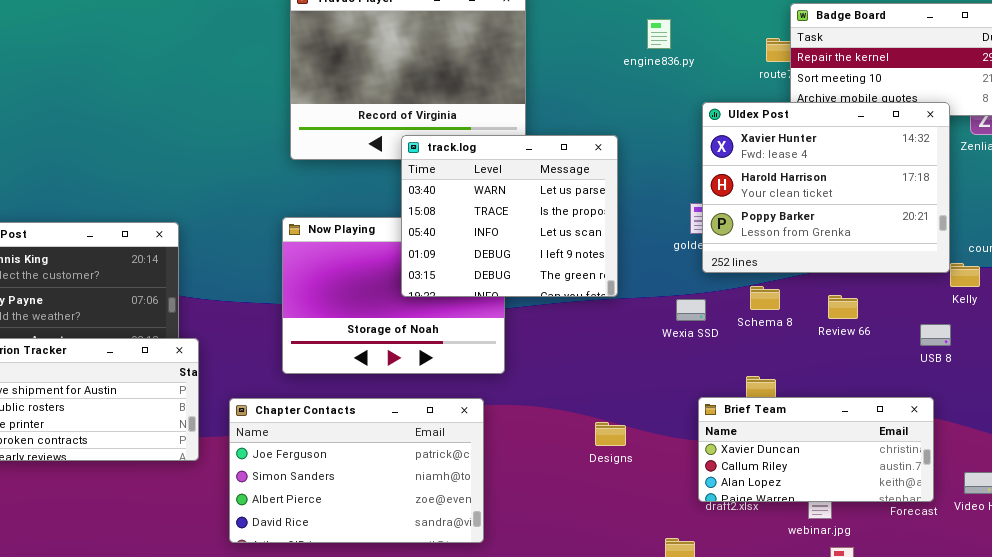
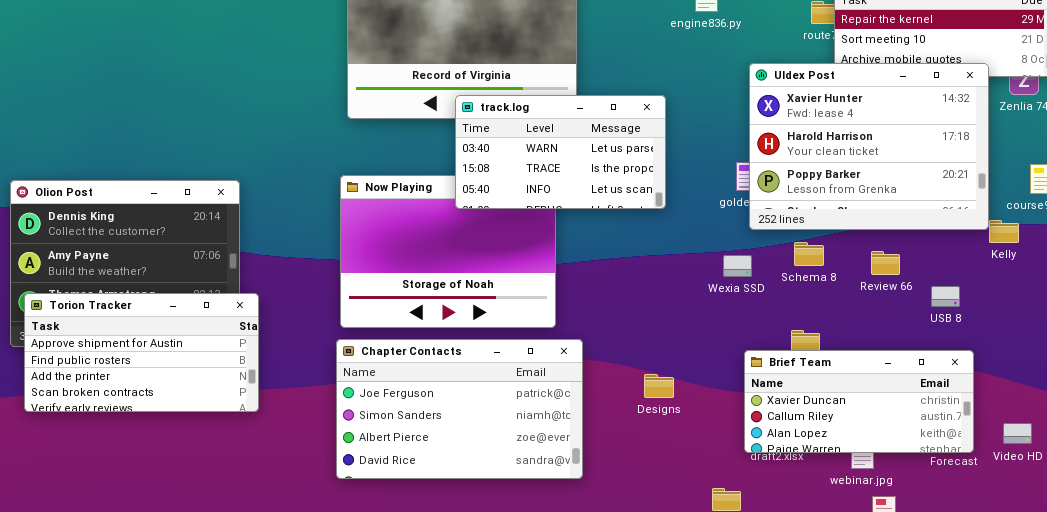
track.log: [401,135,618,297] -> [455,95,666,209], resized
USB 8: [920,324,951,346] -> [931,286,960,307], moved
Chapter Contacts: [229,398,484,543] -> [336,339,583,479], moved

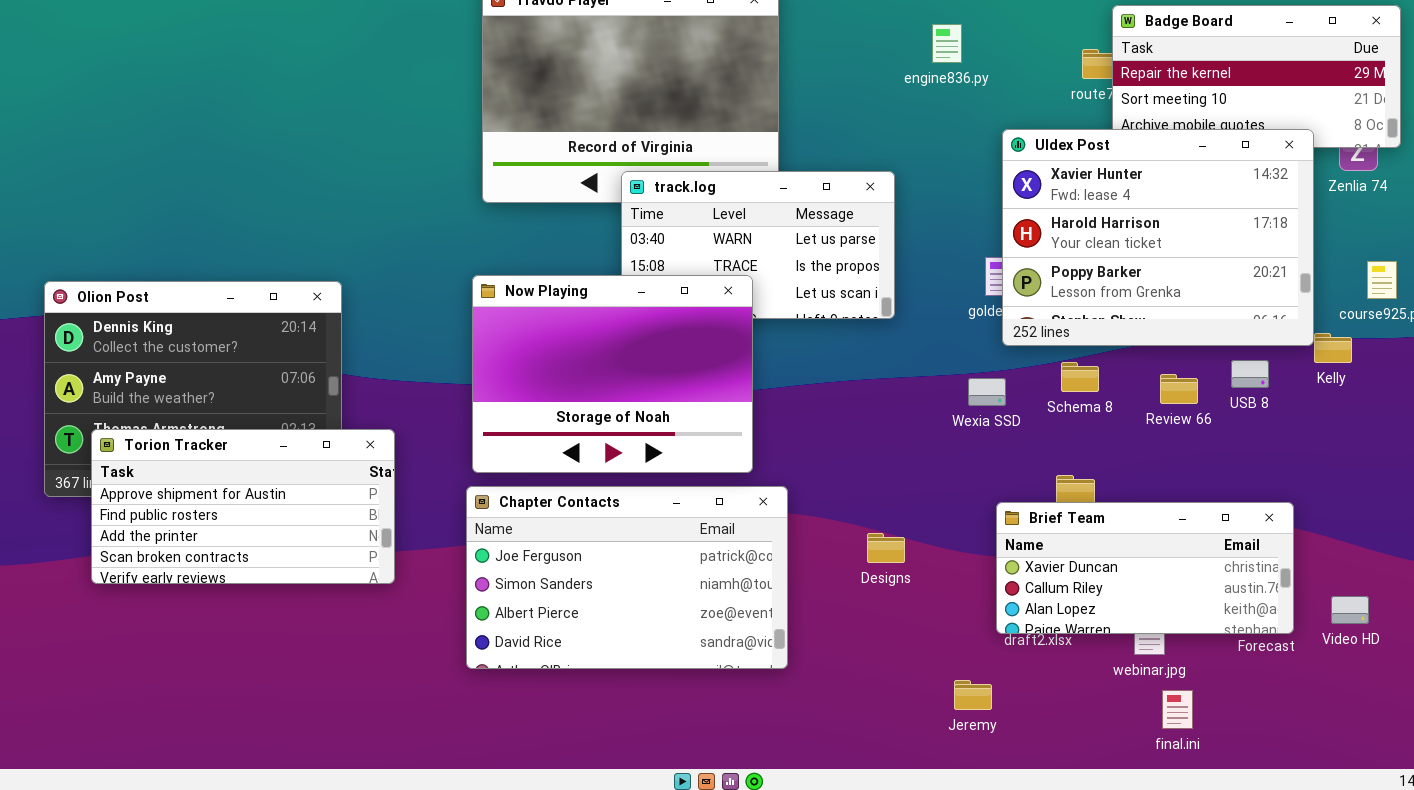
Now Playing: [340,175,556,328] -> [472,275,753,473], raised
USB 8: [931,286,960,307] -> [1231,360,1269,388], moved
Torion Tracker: [24,293,259,412] -> [91,429,395,584], moved

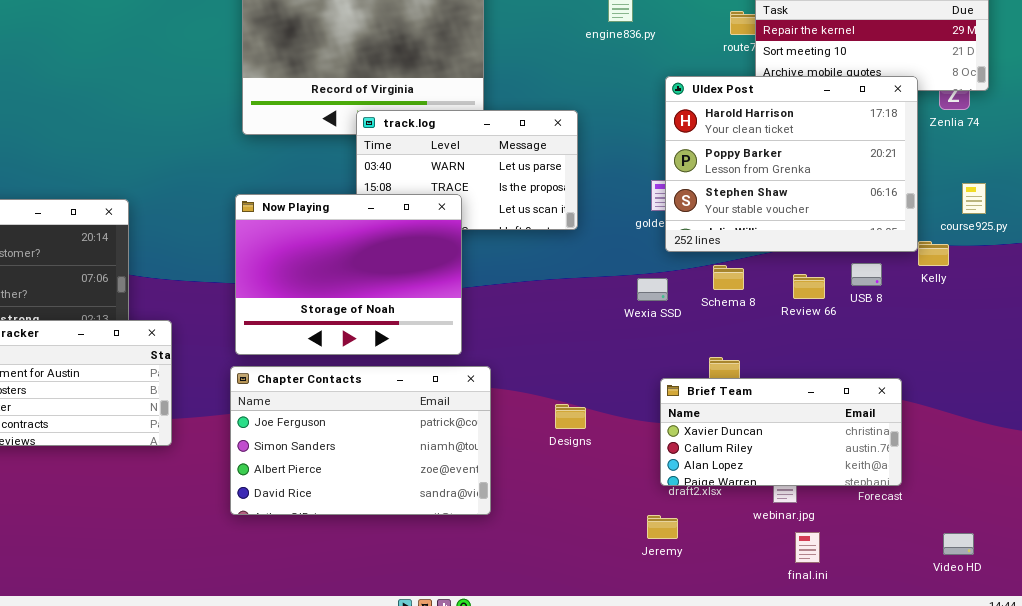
Uldex Post: [1002,129,1314,346] -> [665,76,918,252], scrolled down 1 row
Video HD: [1331,596,1369,624] -> [943,533,974,555], moved
Jeremy: [954,680,992,710] -> [647,515,678,539], moved

